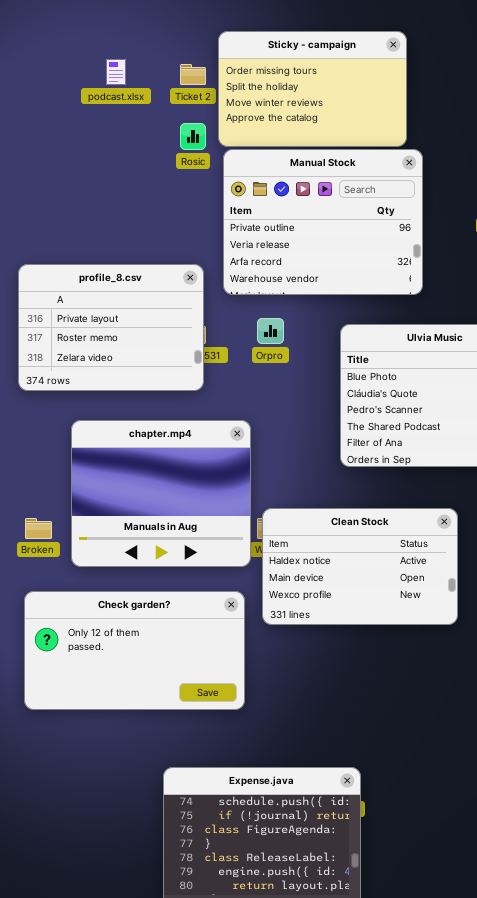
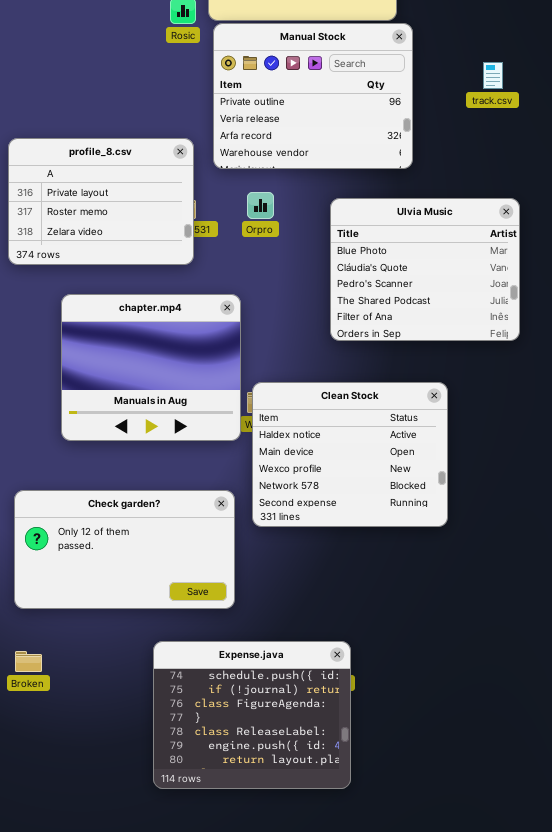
Clean Stock: [262,508,458,625] -> [252,382,448,527], resized
Broken: [25,518,52,539] -> [15,651,42,672], moved
Check garden?: [24,591,245,710] -> [14,490,235,609], moved

